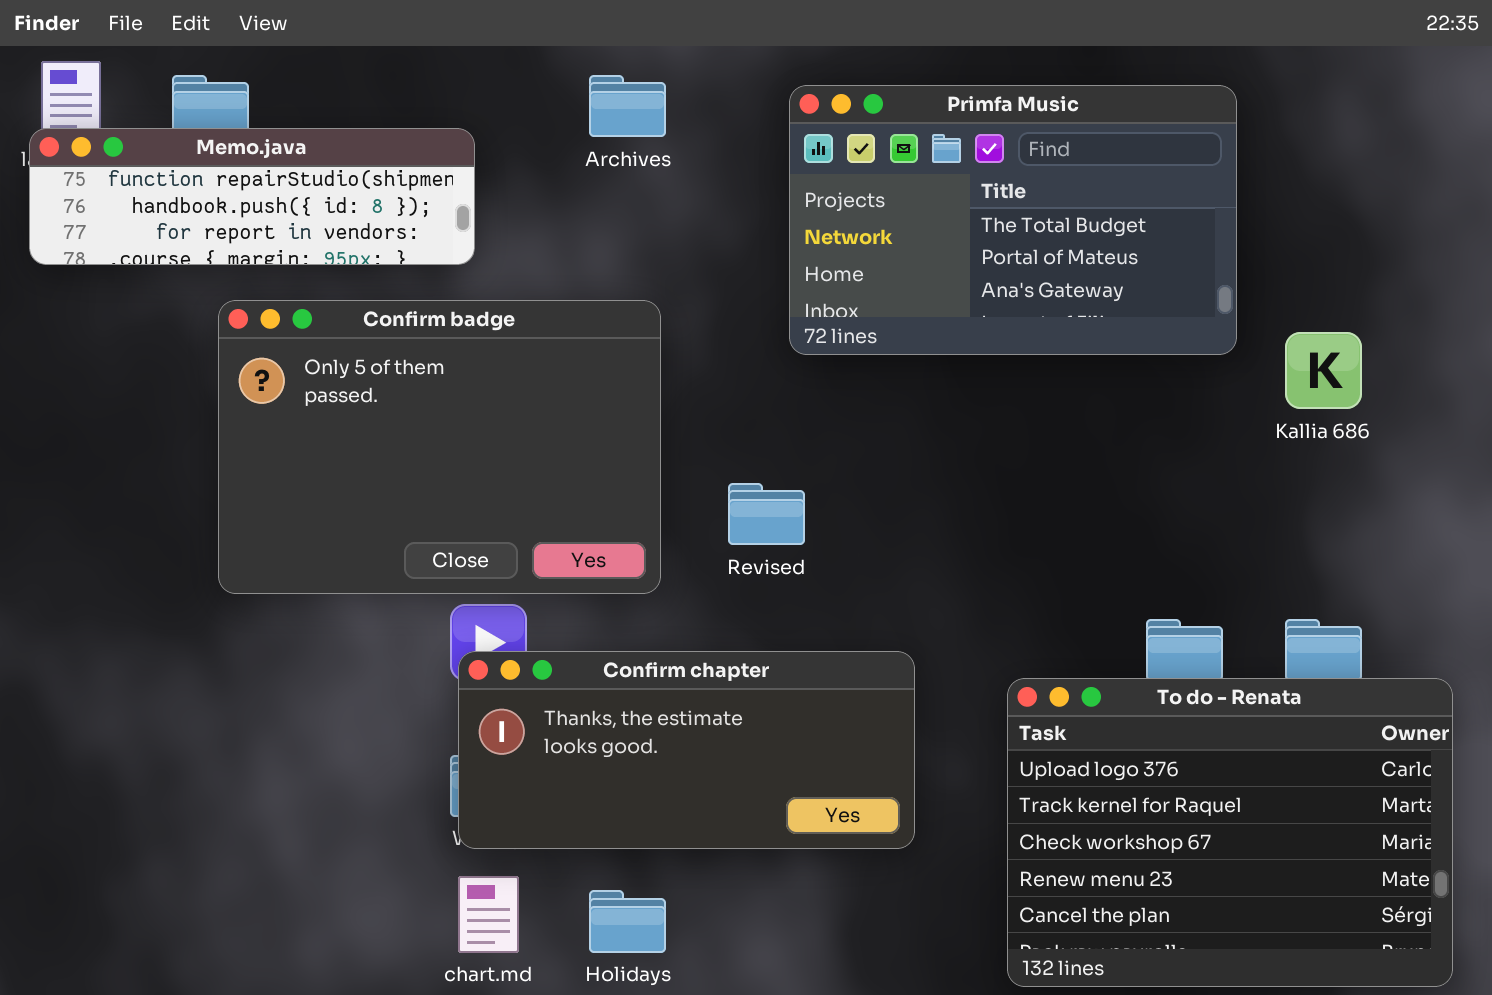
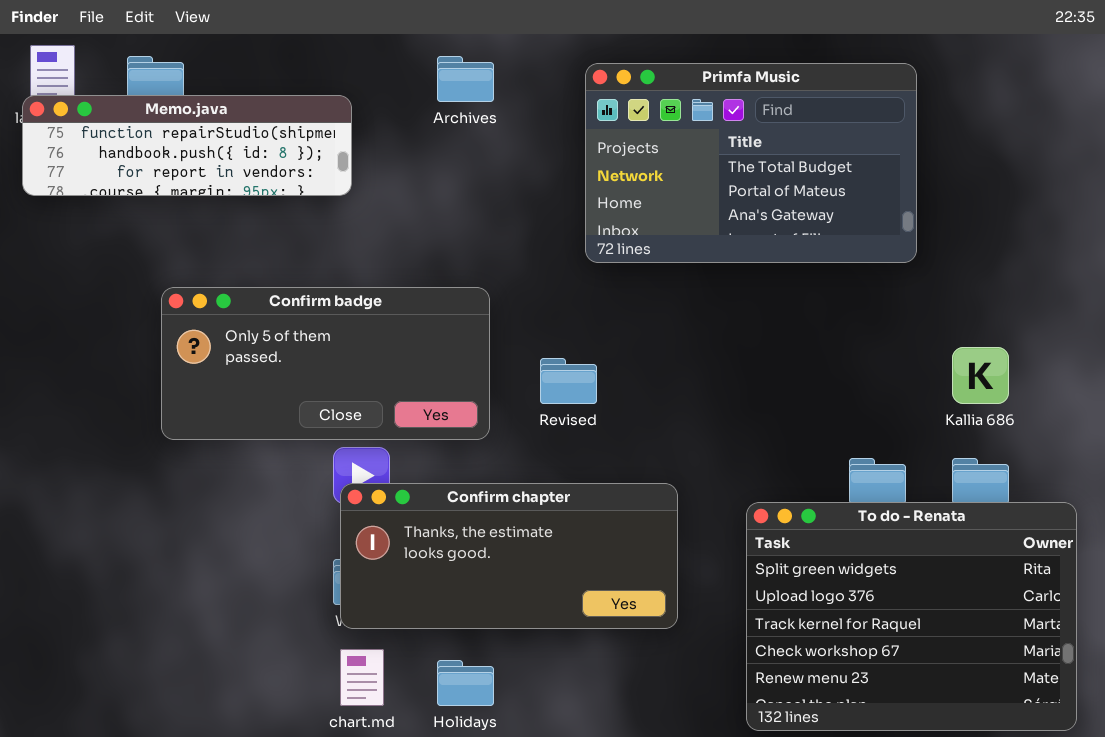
Confirm badge: [218,300,661,594] -> [161,287,490,440], resized
Kallia 686: [1285,332,1362,409] -> [952,347,1009,404], moved
To do - Renata: [1007,678,1453,987] -> [746,502,1077,731], scrolled up 1 row

